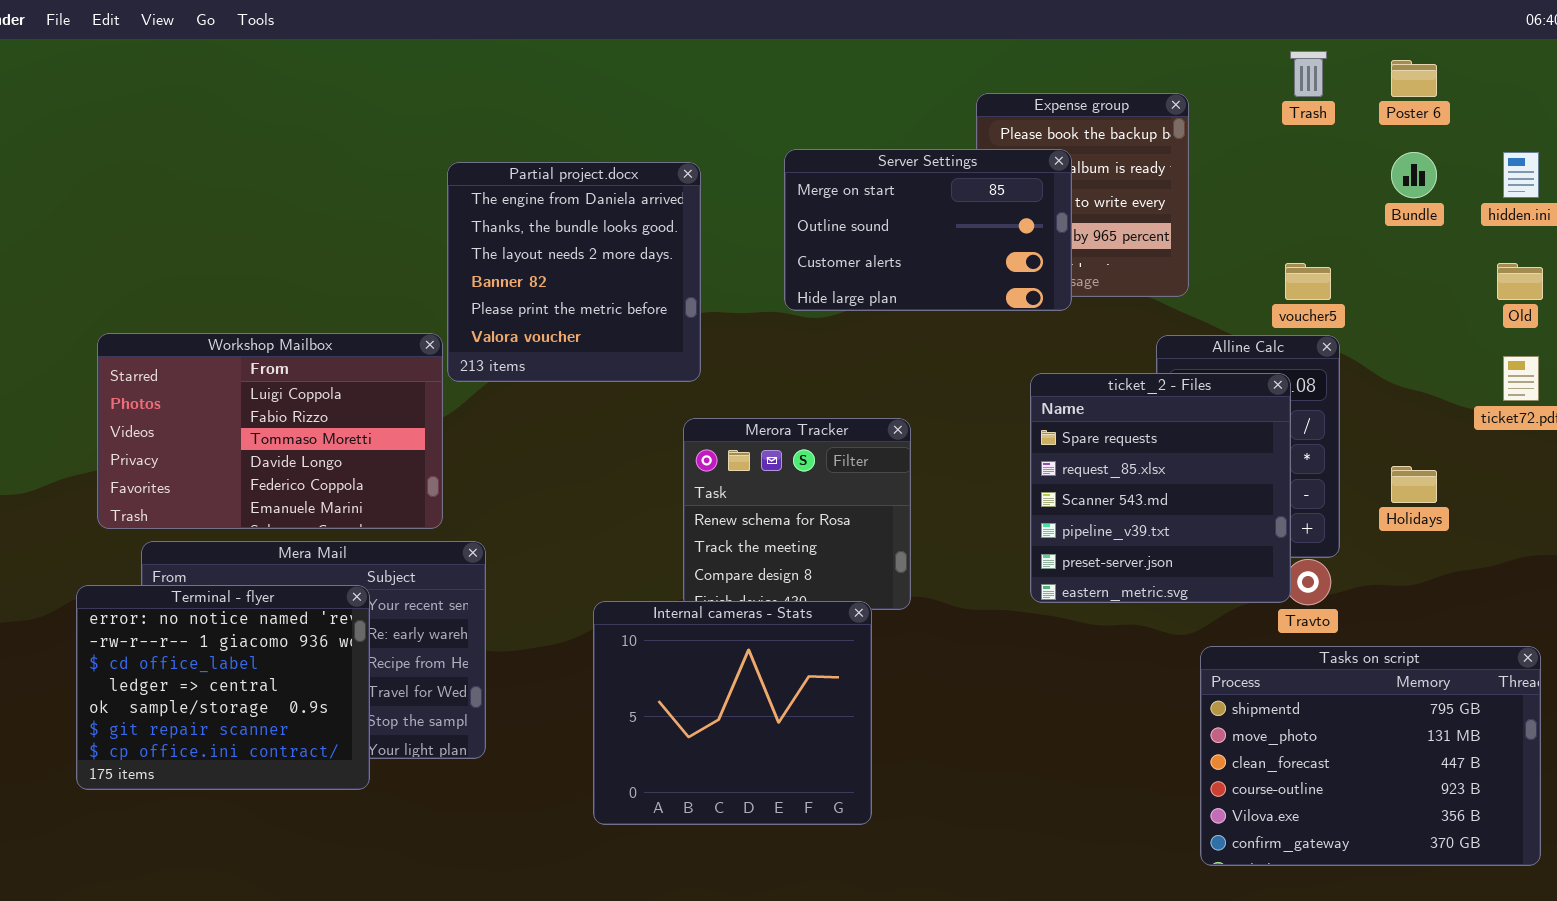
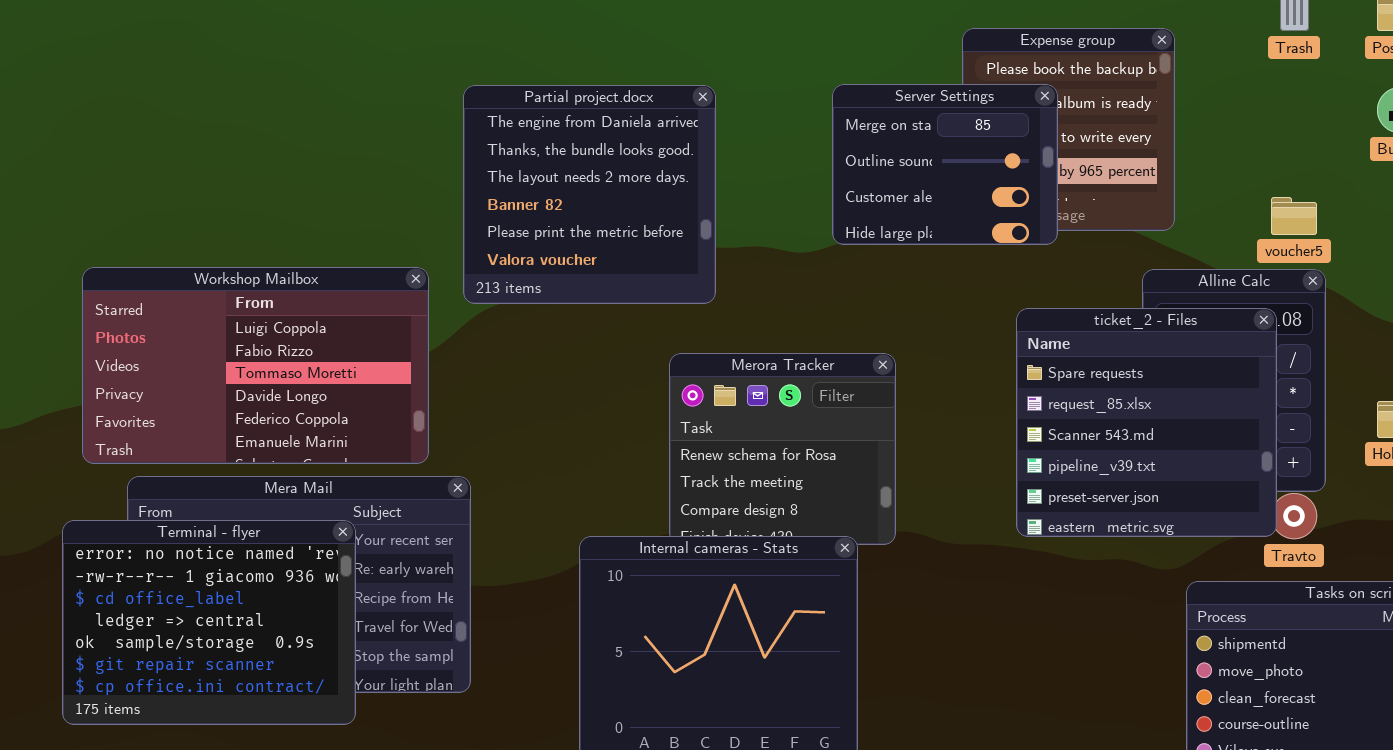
Server Settings: [784,149,1072,311] -> [832,84,1058,245], resized
Partial project.docx: [447,162,701,382] -> [463,85,716,304], moved

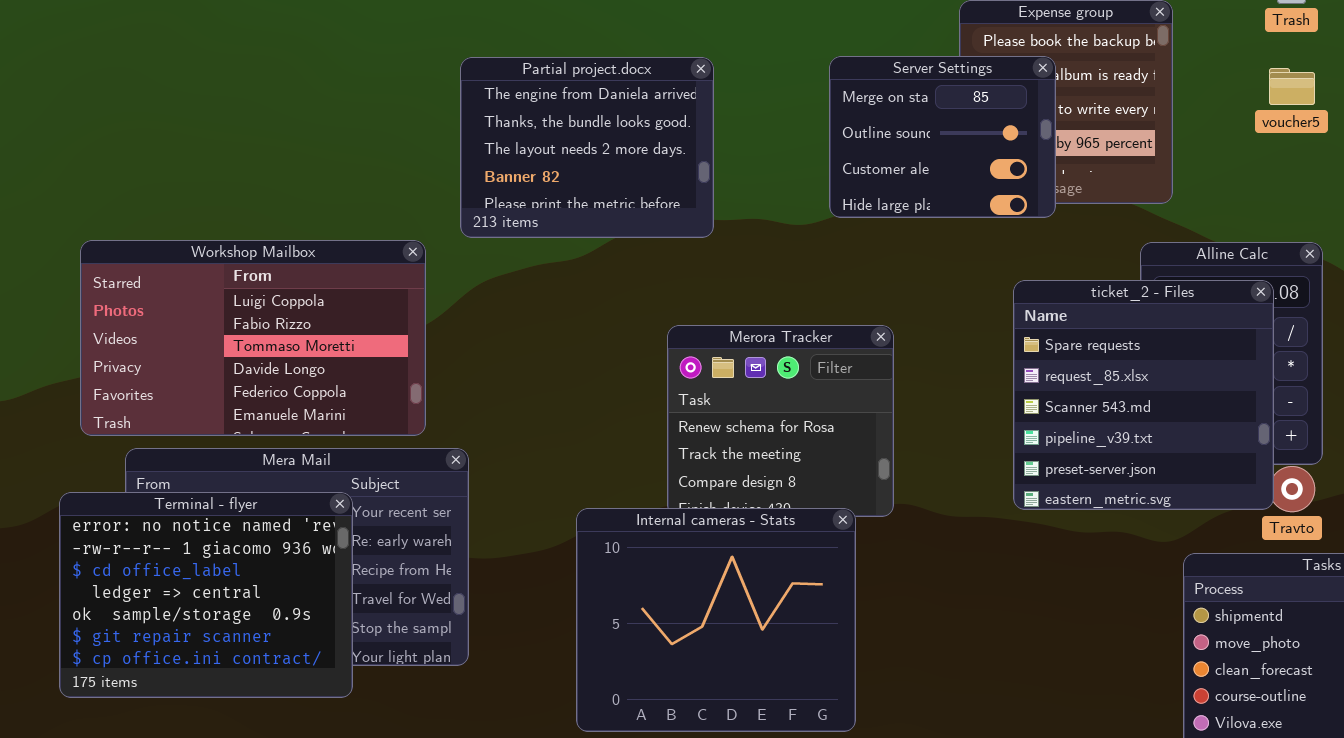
Partial project.docx: [463,85,716,304] -> [460,57,714,238], resized
voucher5: [1271,197,1317,235] -> [1269,68,1315,105], moved

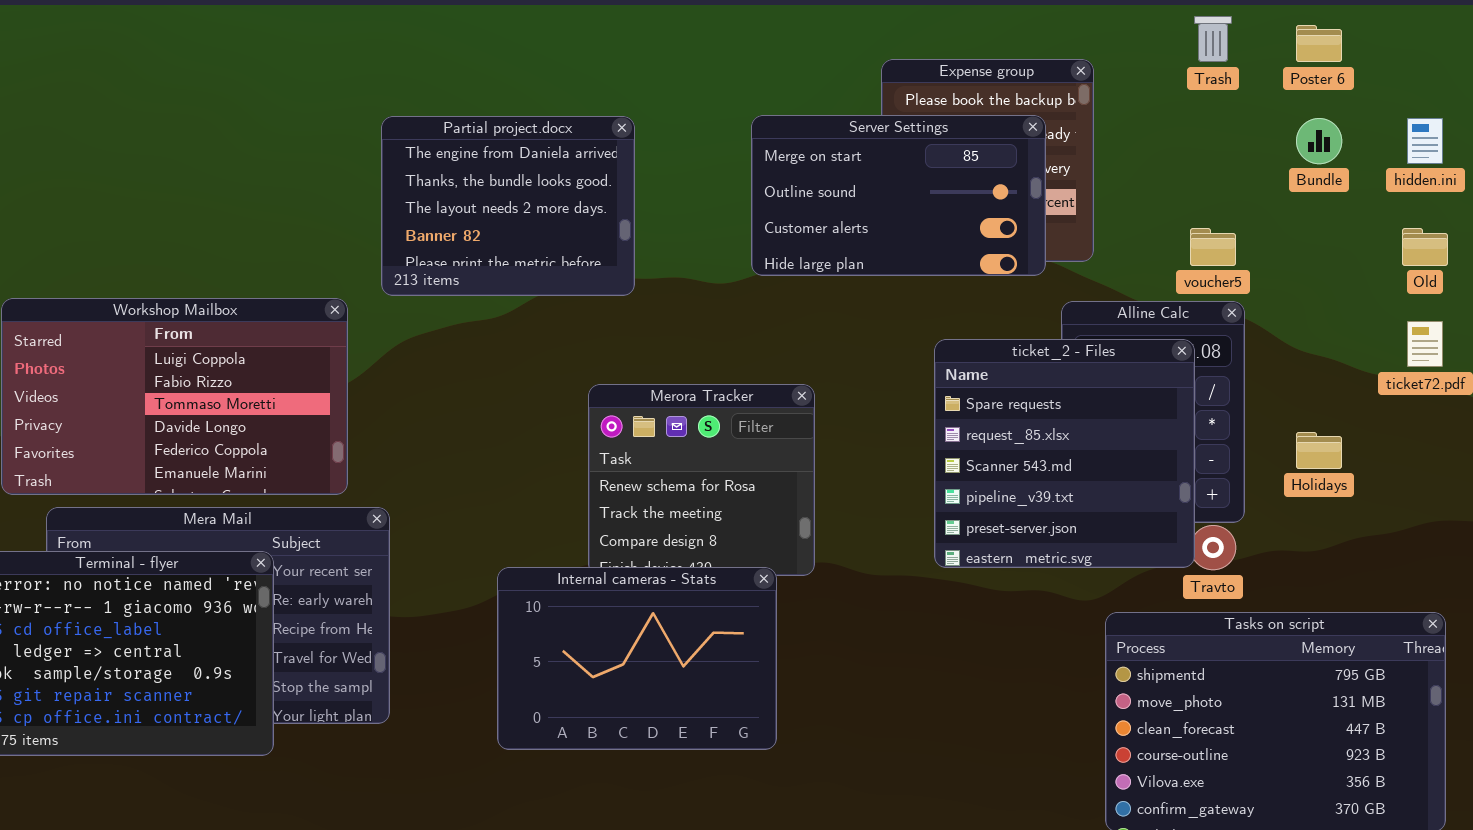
Server Settings: [829,56,1056,218] -> [751,115,1046,276], resized
voucher5: [1269,68,1315,105] -> [1190,228,1236,266], moved
Internal cameras - Stats: [576,508,856,732] -> [497,567,777,750], resized

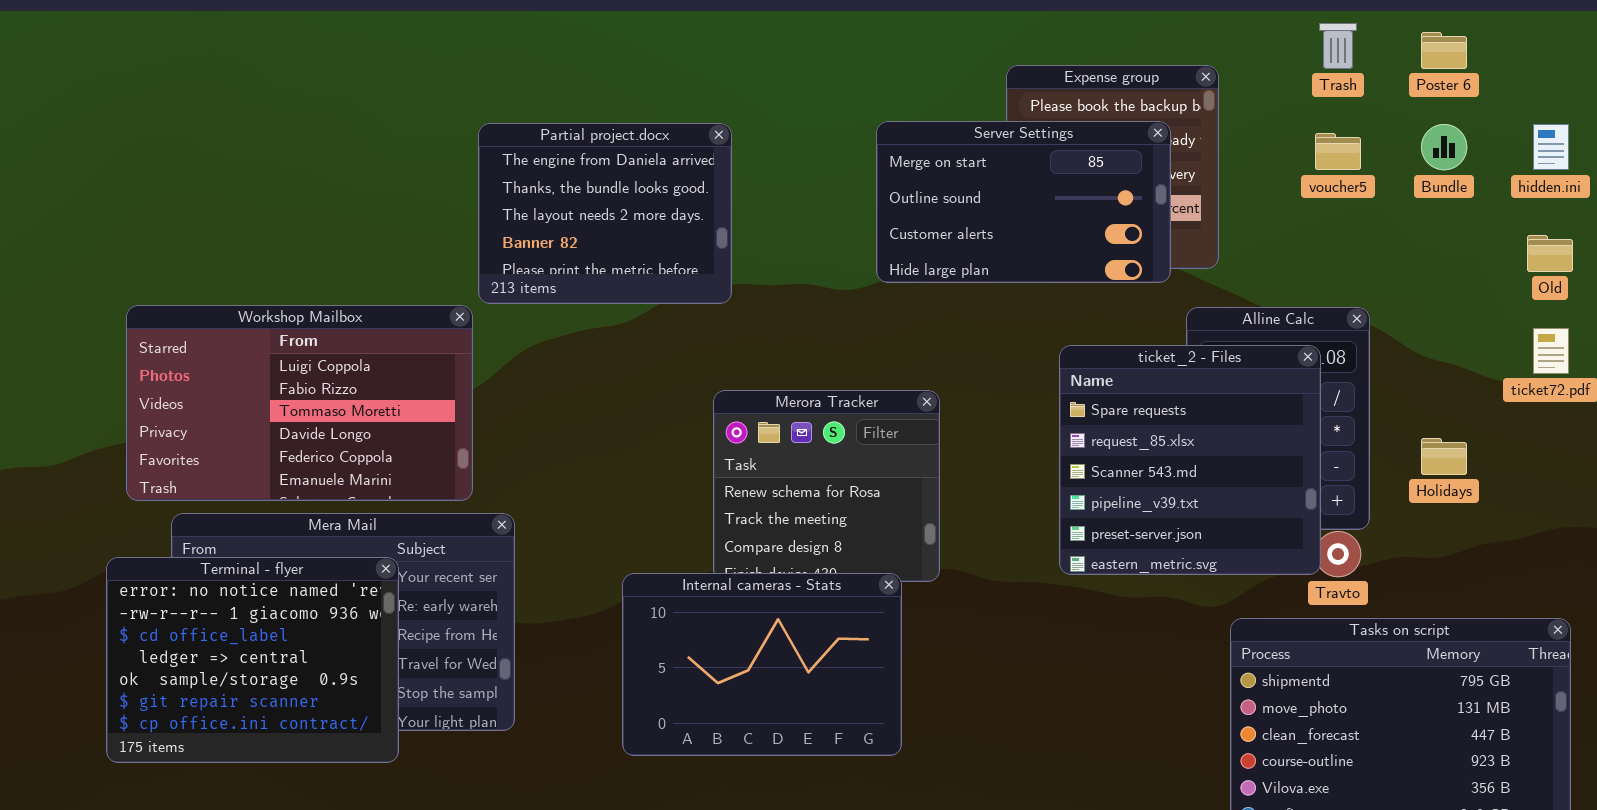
Partial project.docx: [381,116,635,296] -> [478,123,732,304], moved
voucher5: [1190,228,1236,266] -> [1315,133,1361,170], moved

